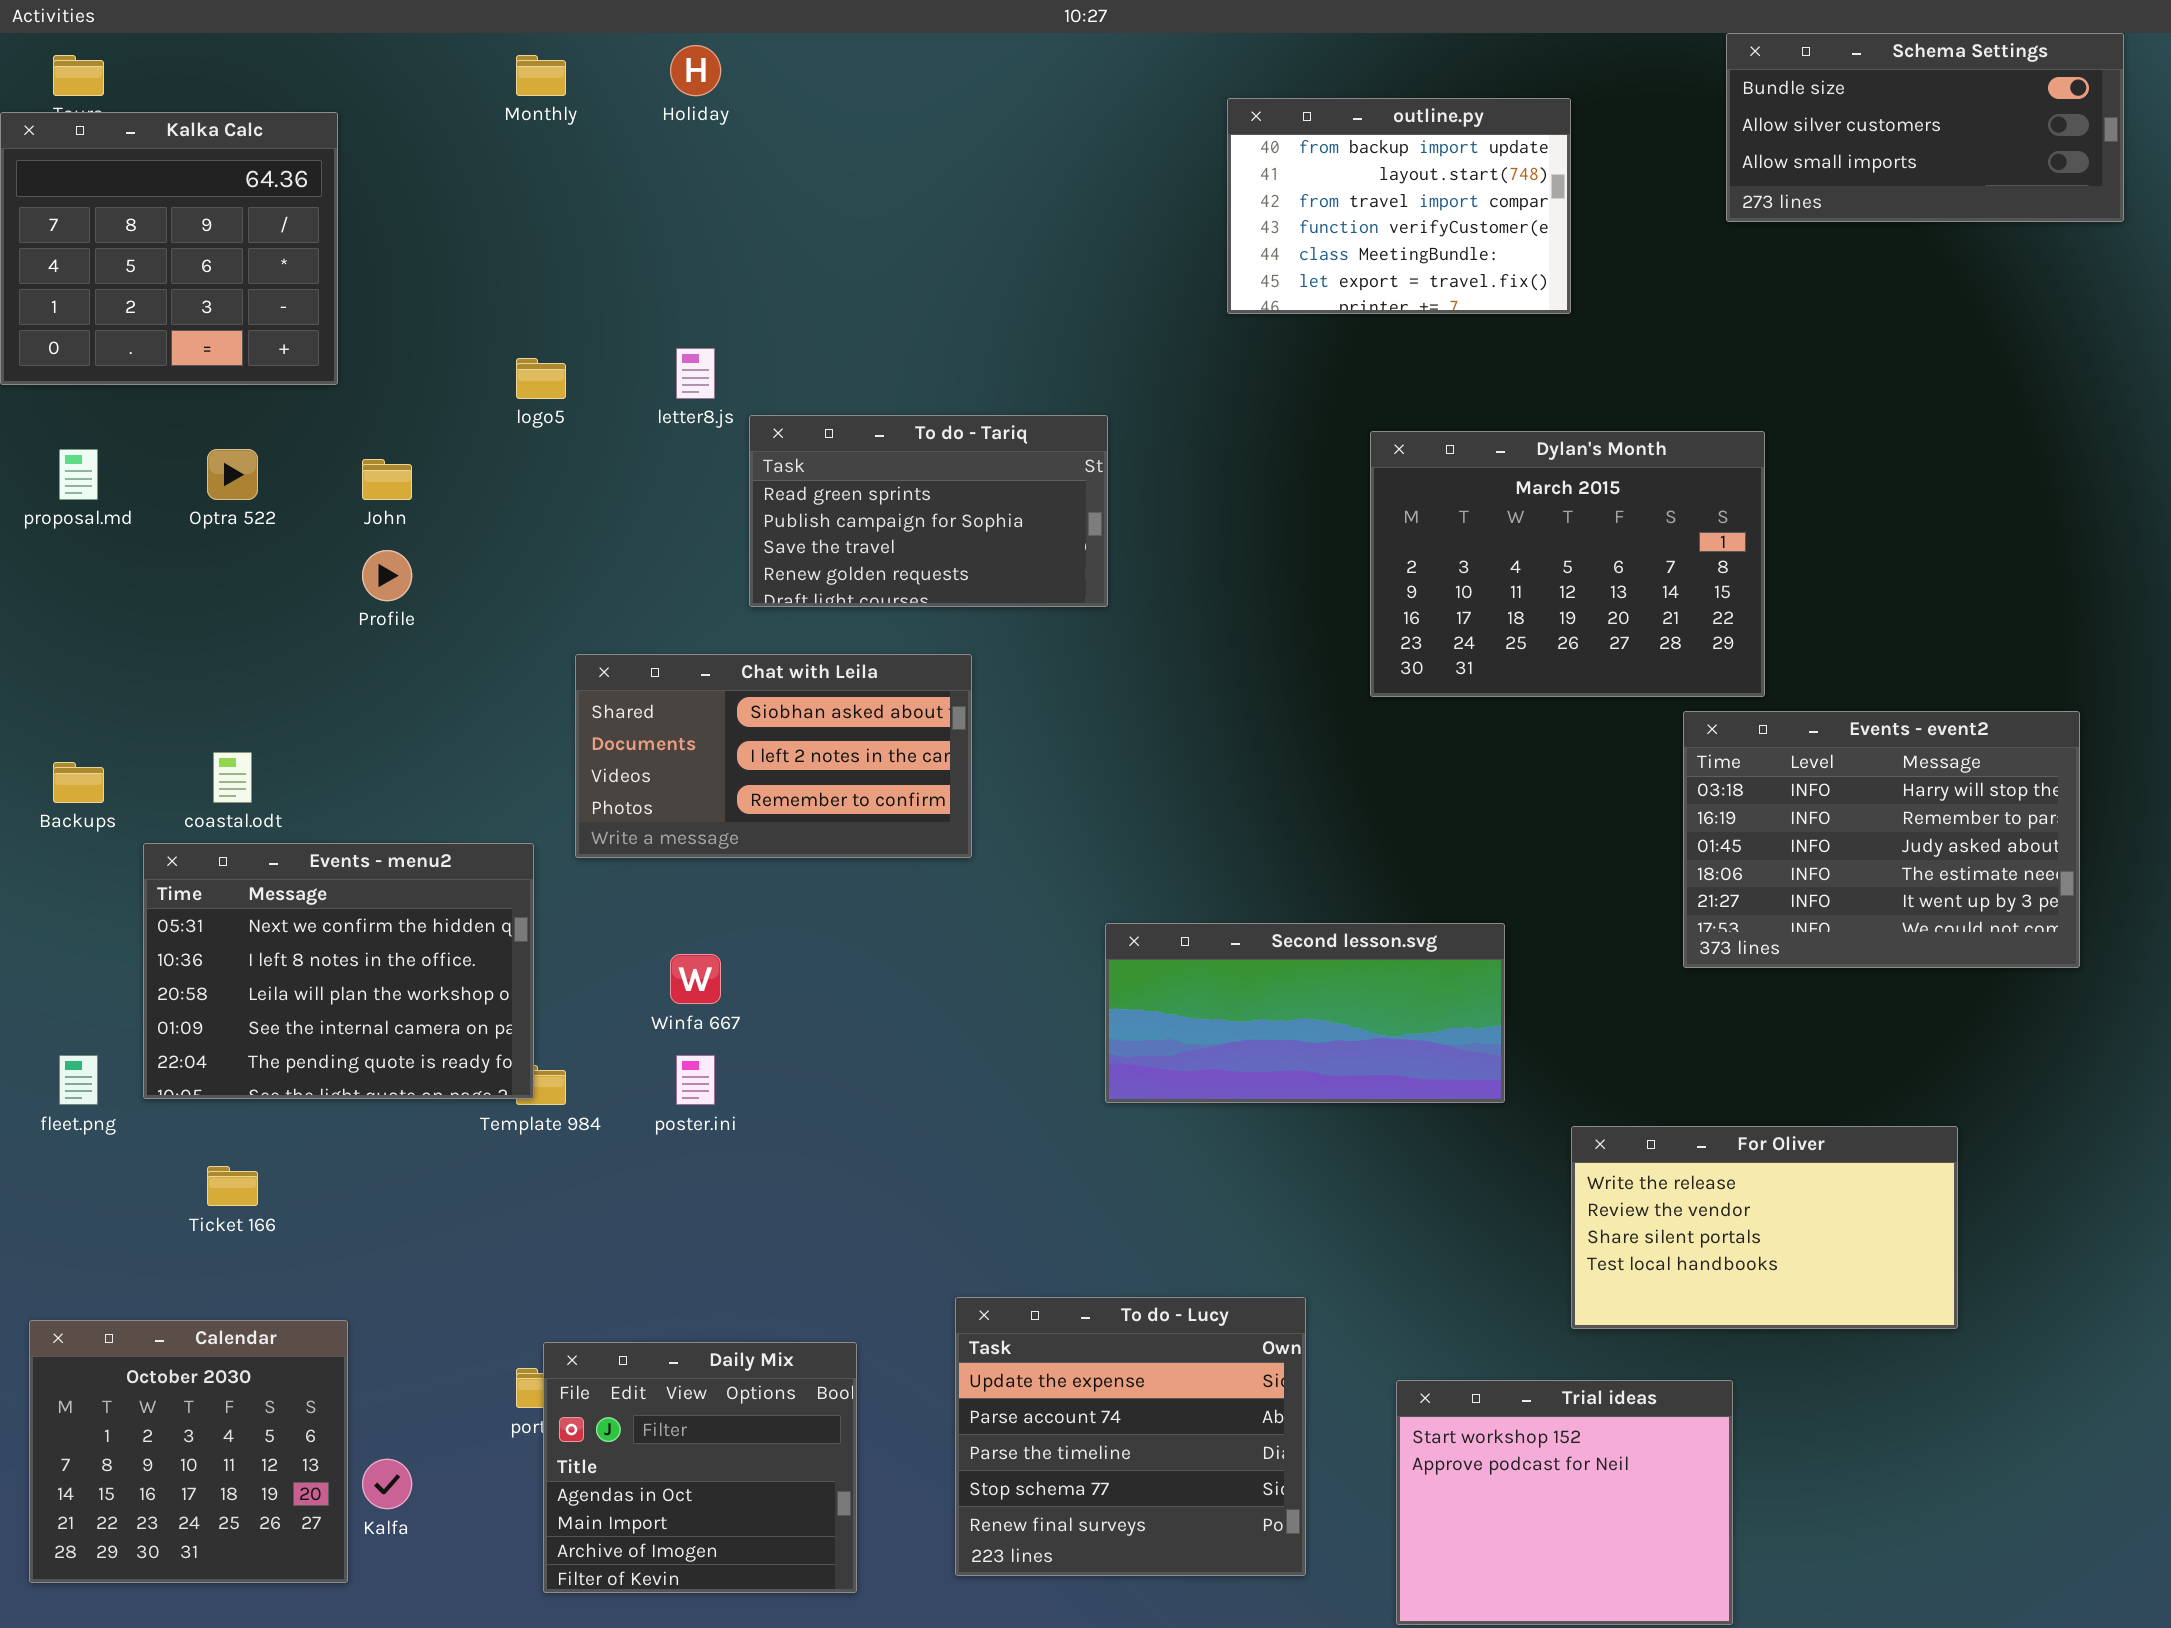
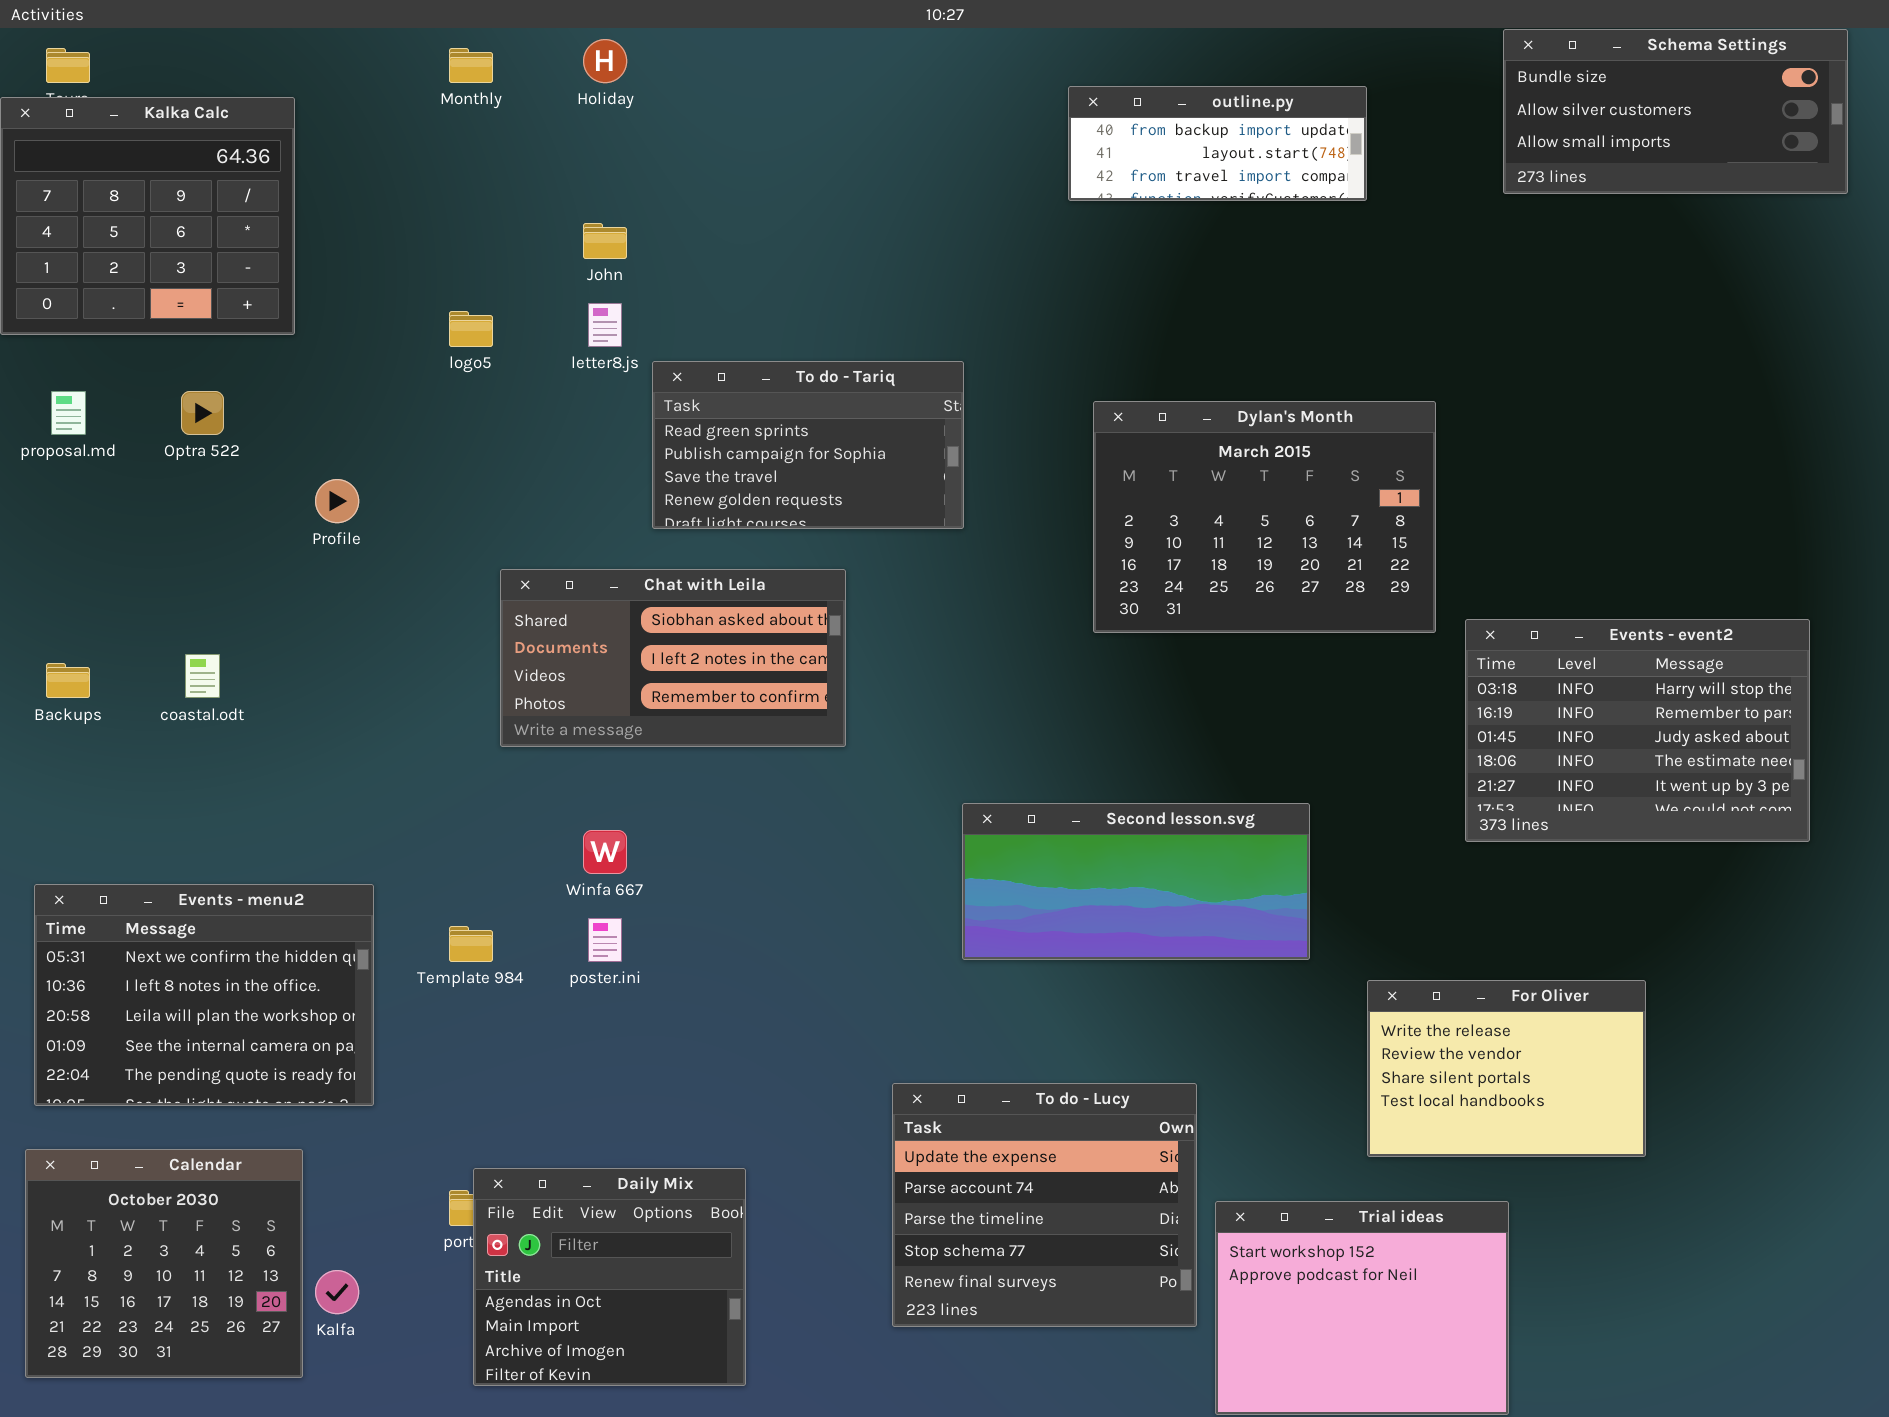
outline.py: [1227,98,1571,314] -> [1068,86,1367,201], resized
Dylan's Month: [1370,431,1765,697] -> [1093,401,1436,633], moved
John: [362,459,412,500] -> [583,223,627,259], moved
Events - menu2: [143,843,534,1099] -> [34,884,374,1106], moved
For Oliver: [1571,1126,1958,1329] -> [1367,980,1646,1157], resized
To do - Lucy: [955,1297,1306,1576] -> [892,1083,1197,1327], moved

